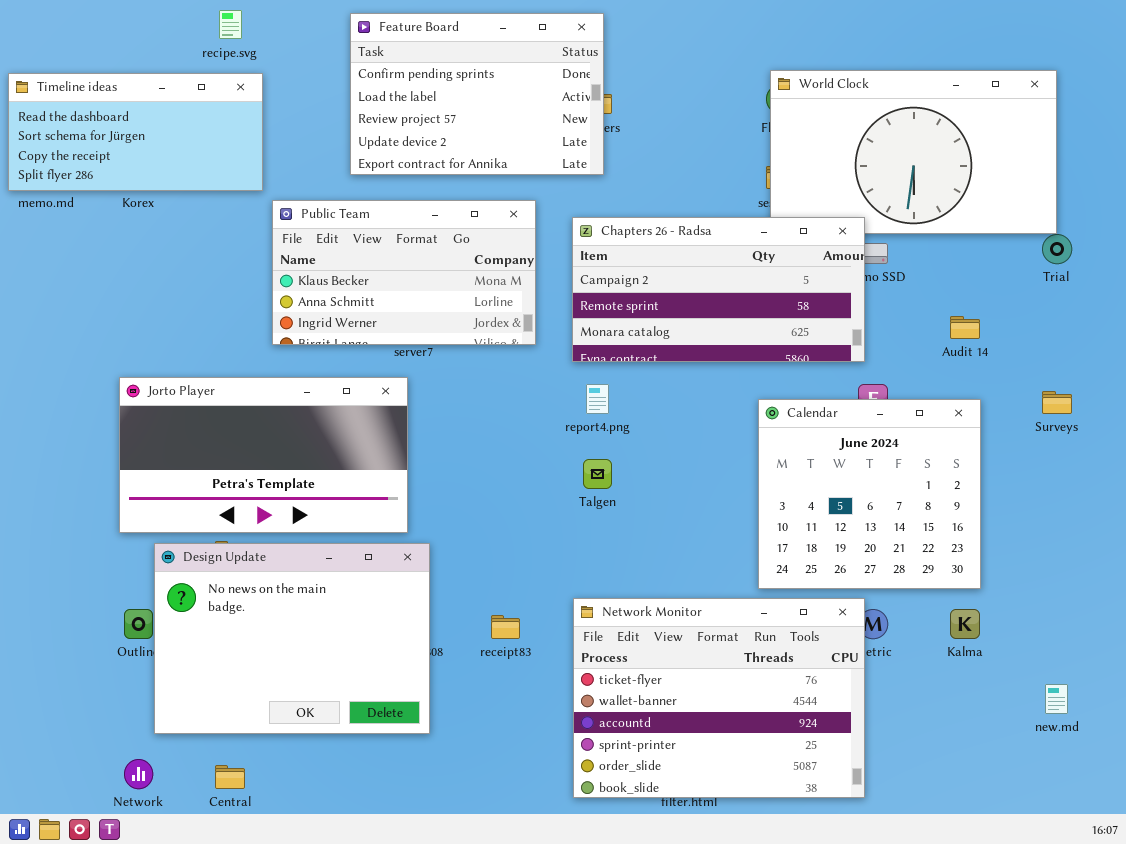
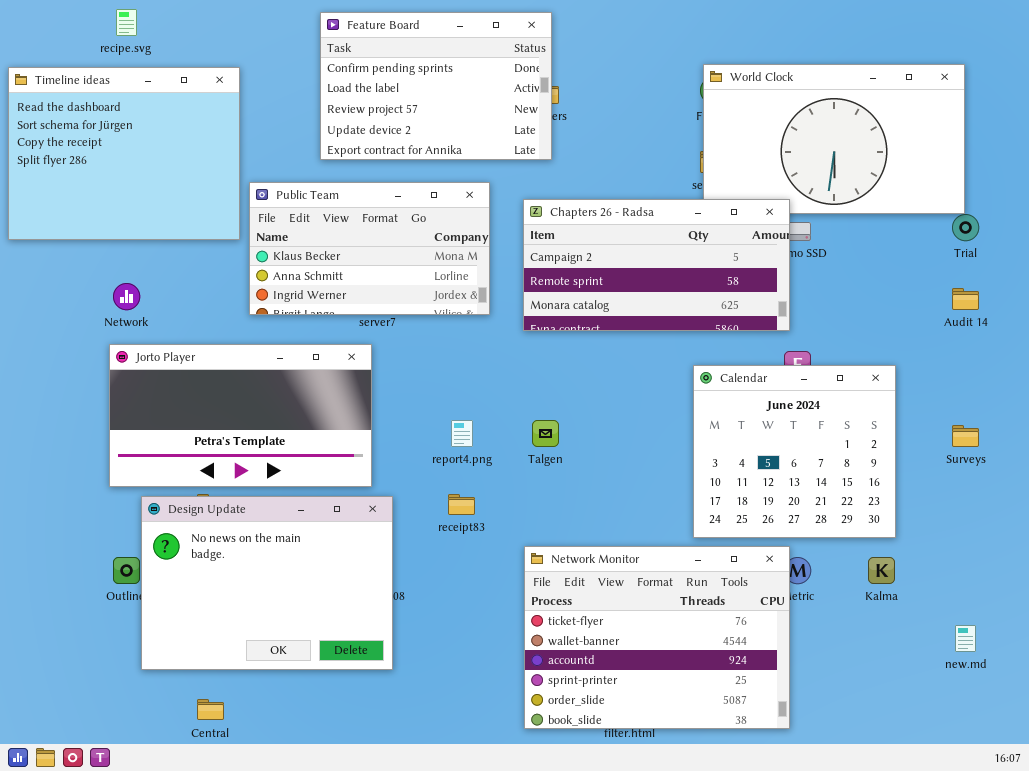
recipe.svg: [219,10,242,39] -> [116,9,137,36], moved
Timeline ideas: [8,73,263,191] -> [8,67,240,240], resized
Audit 14: [950,316,980,339] -> [952,288,979,310], moved
report4.png: [586,384,609,414] -> [451,420,473,447], moved
Surveys: [1042,391,1072,414] -> [952,425,979,447], moved
receipt83: [491,615,520,639] -> [448,494,475,515], moved
Network: [124,759,153,789] -> [113,283,140,310], moved

